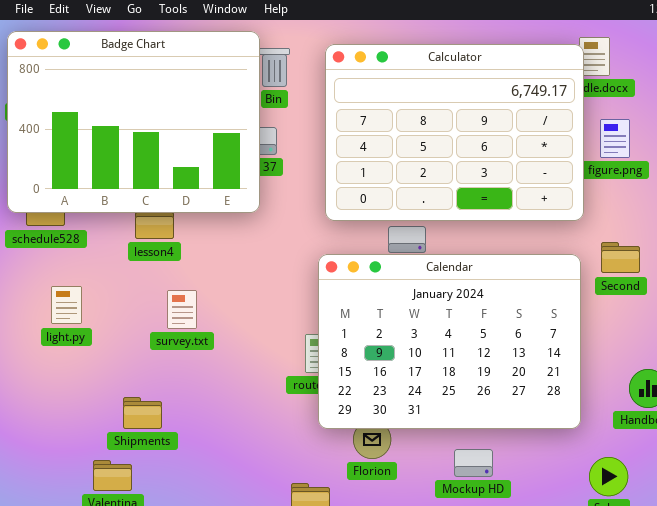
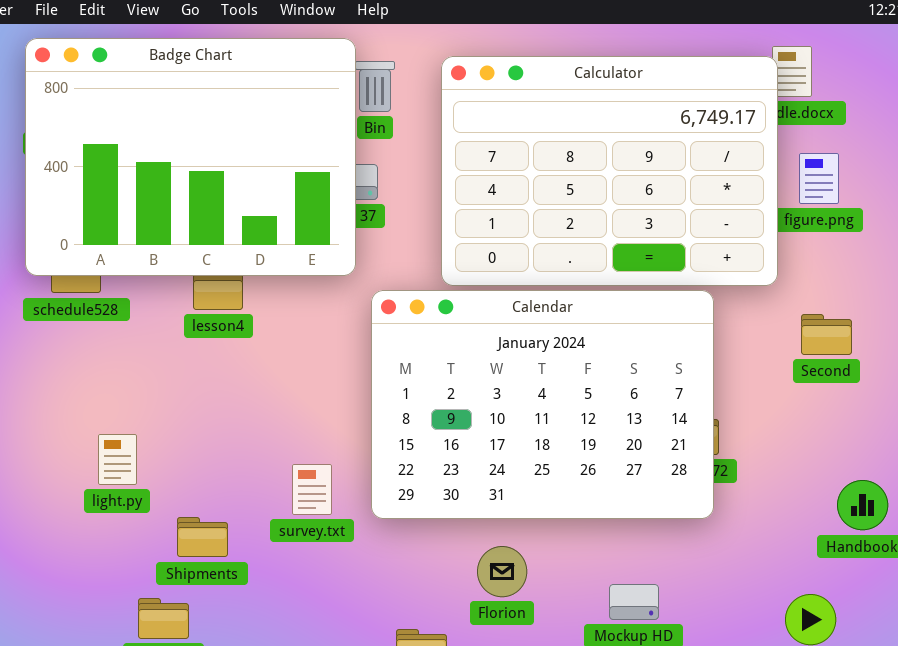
Calendar: [318,254,581,429] -> [371,290,714,519], moved
light.py: [51,286,82,324] -> [98,434,137,485], moved
survey.txt: [167,290,197,329] -> [292,464,332,515], moved

